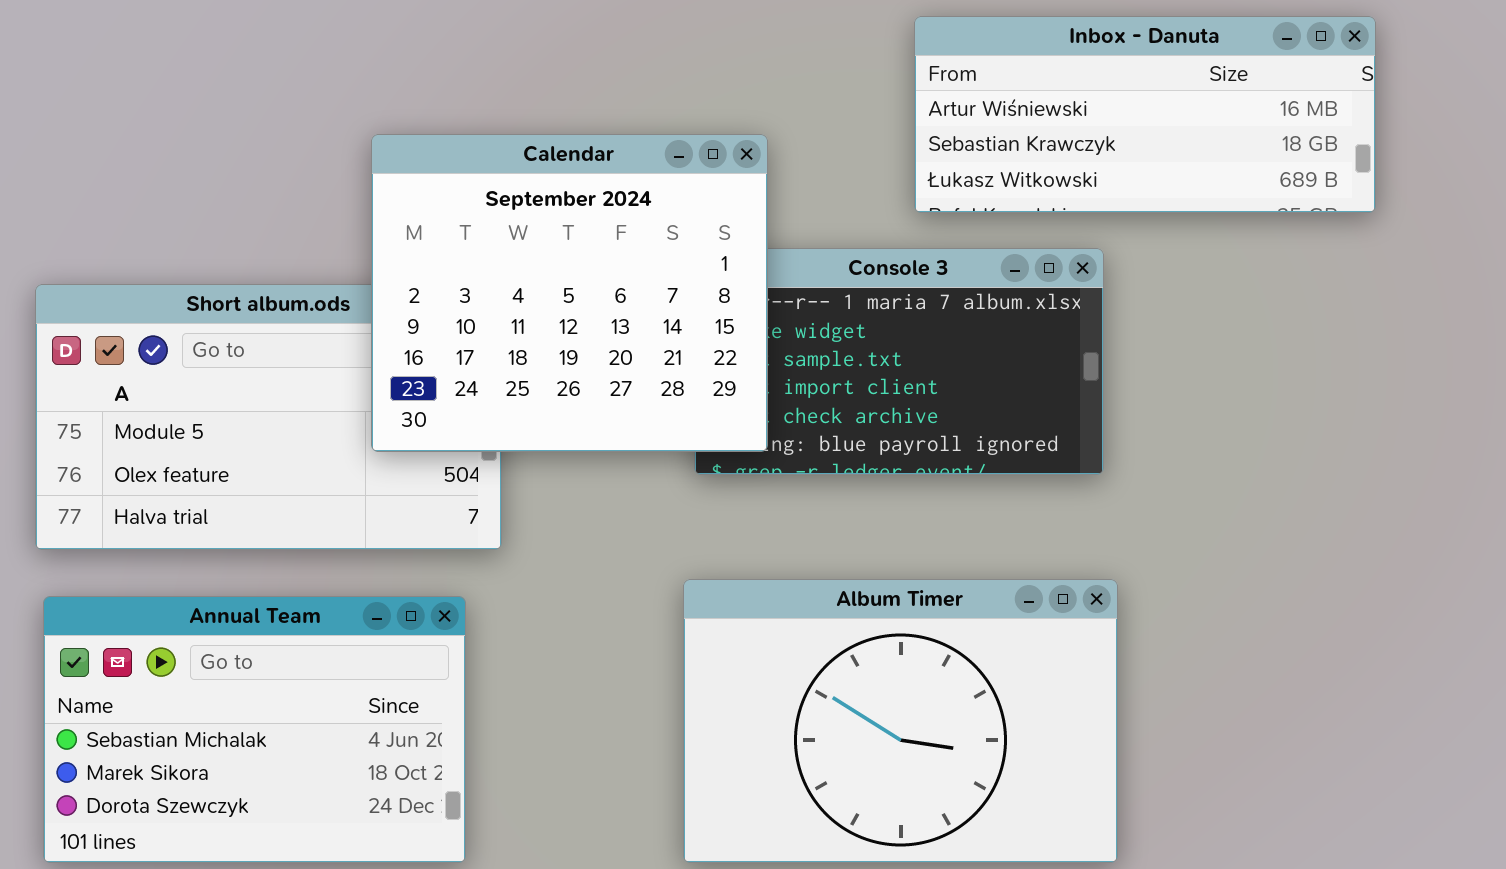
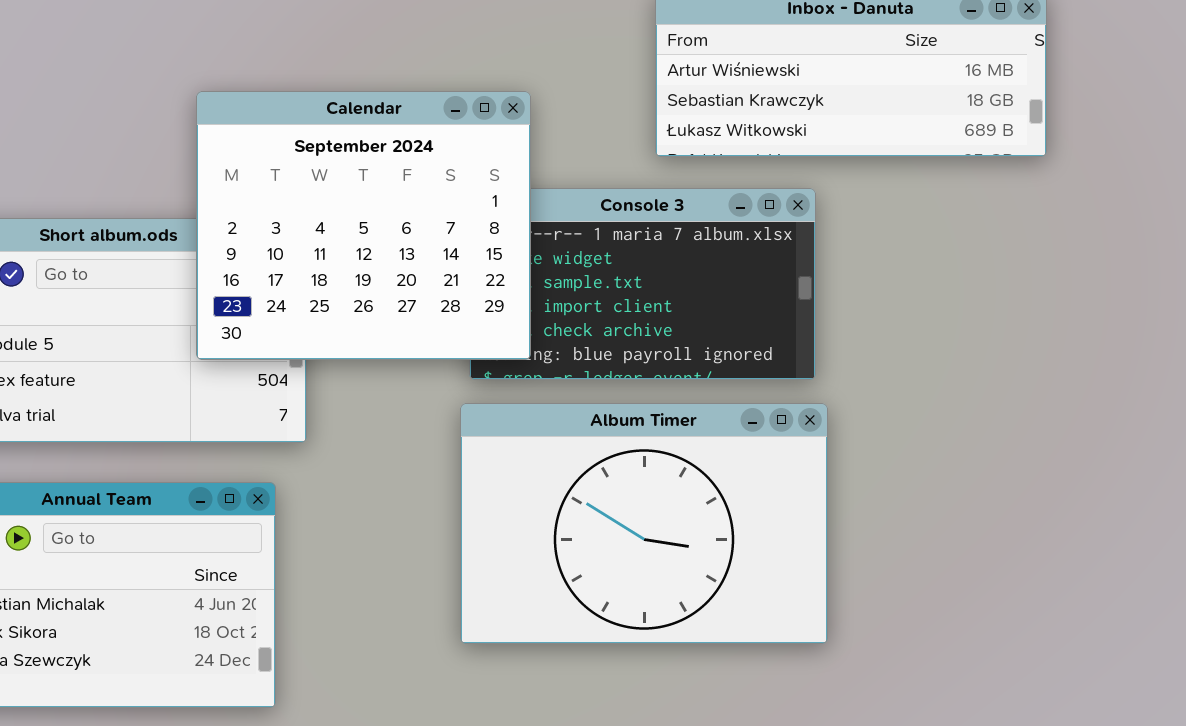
Album Timer: [683,579,1118,863] -> [460,403,828,644], moved

